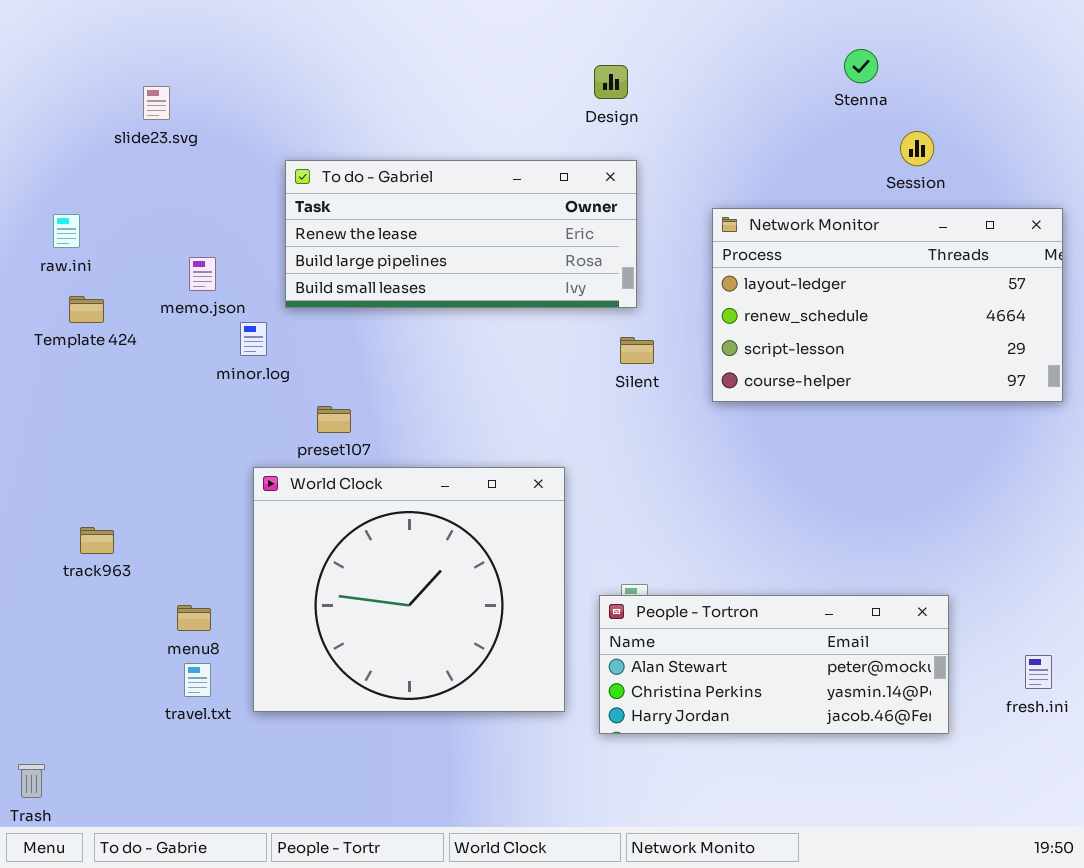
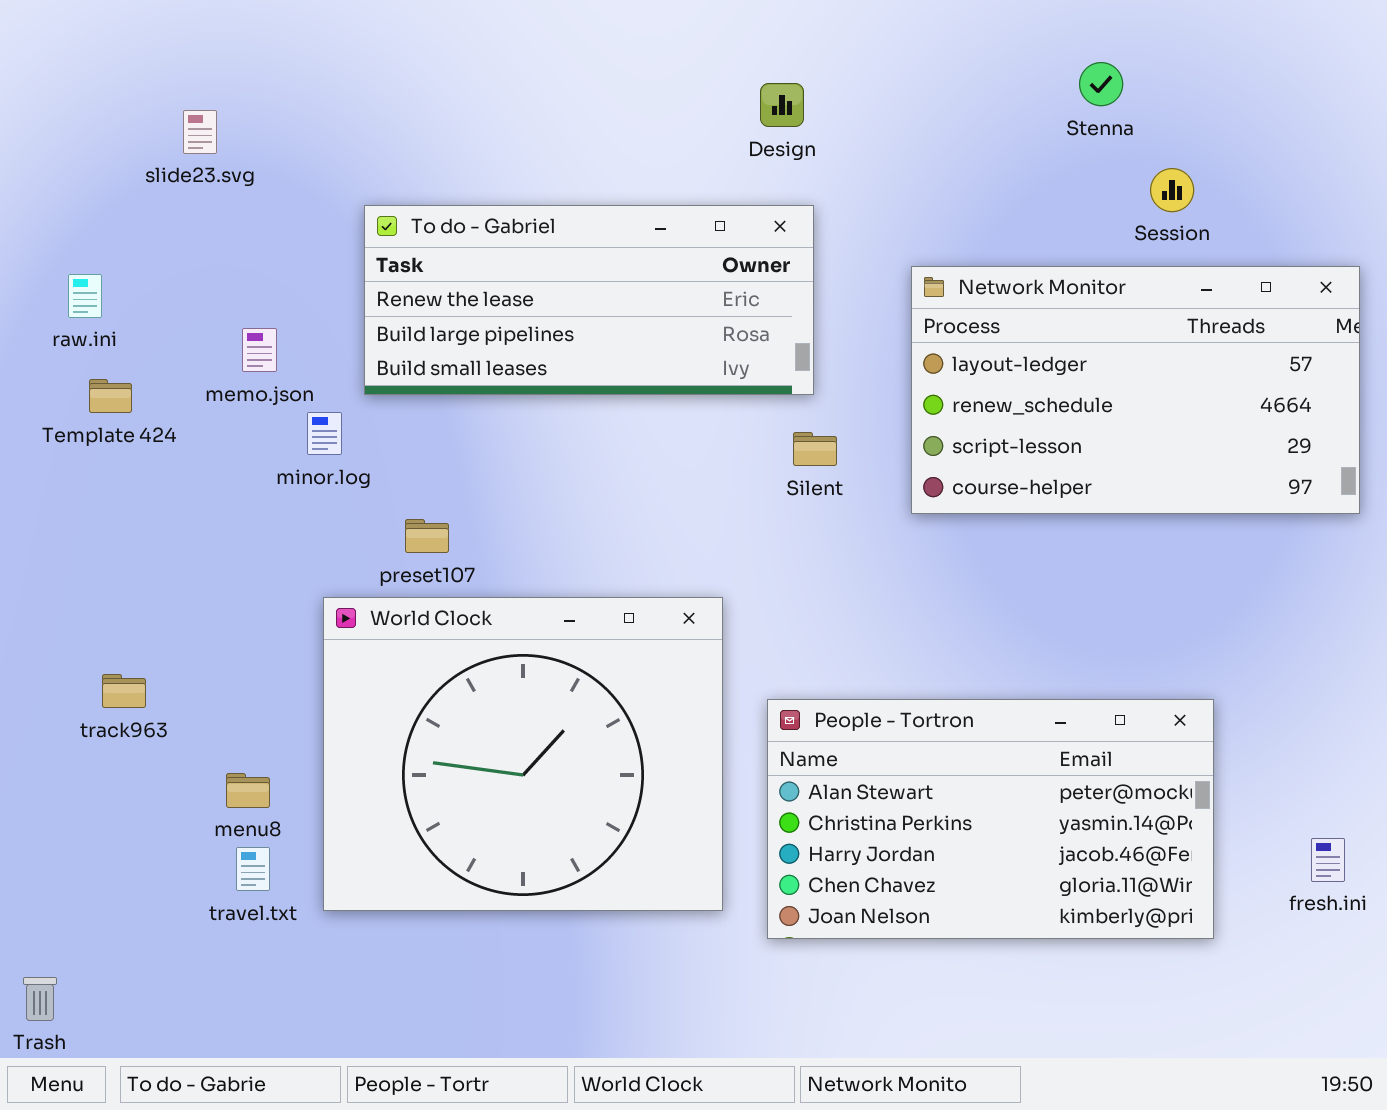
People - Tortron: [599,595,949,734] -> [767,699,1214,939], resized

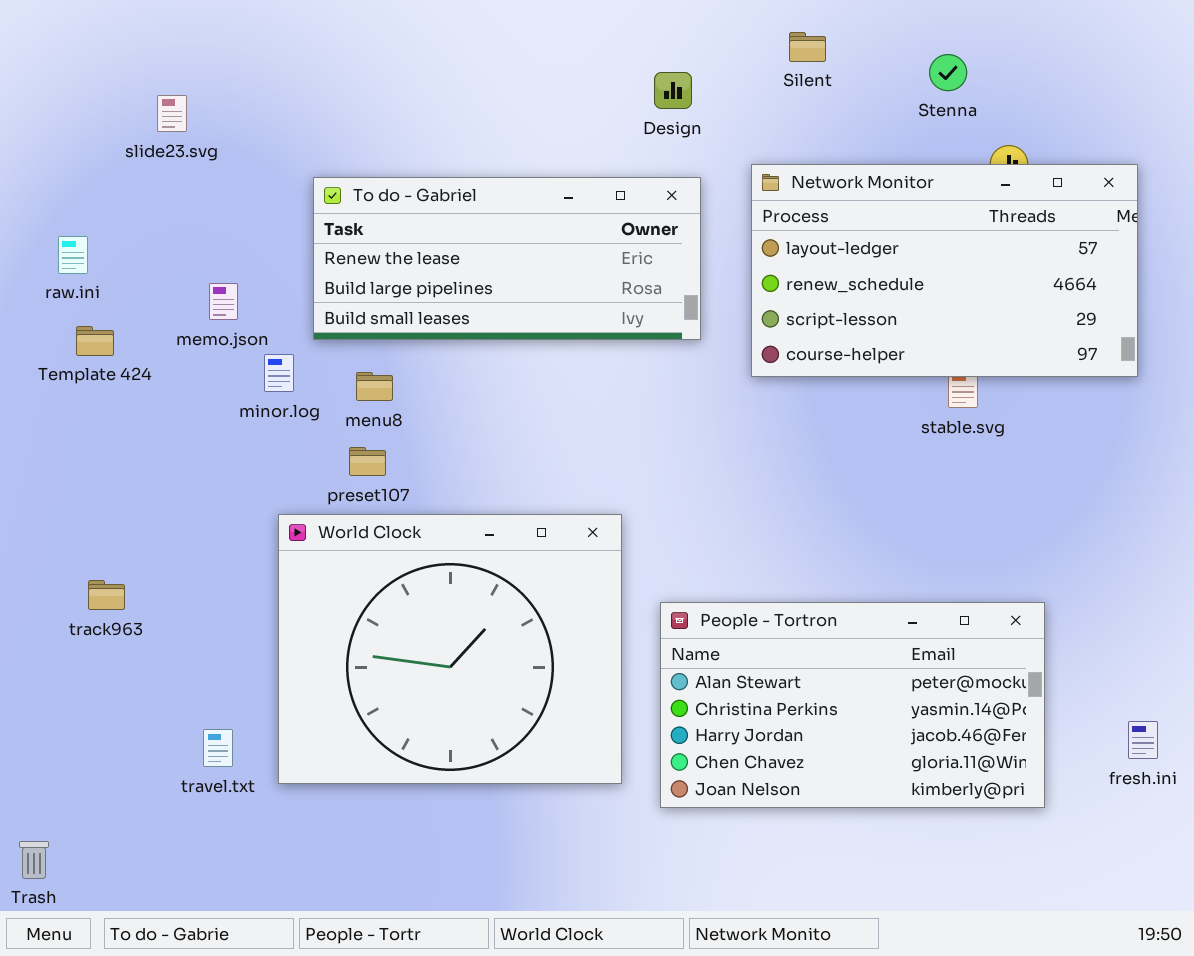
Network Monitor: [911,266,1360,514] -> [751,164,1138,377], moved
Silent: [793,432,837,466] -> [789,32,826,62], moved
menu8: [226,773,270,808] -> [356,372,393,401], moved

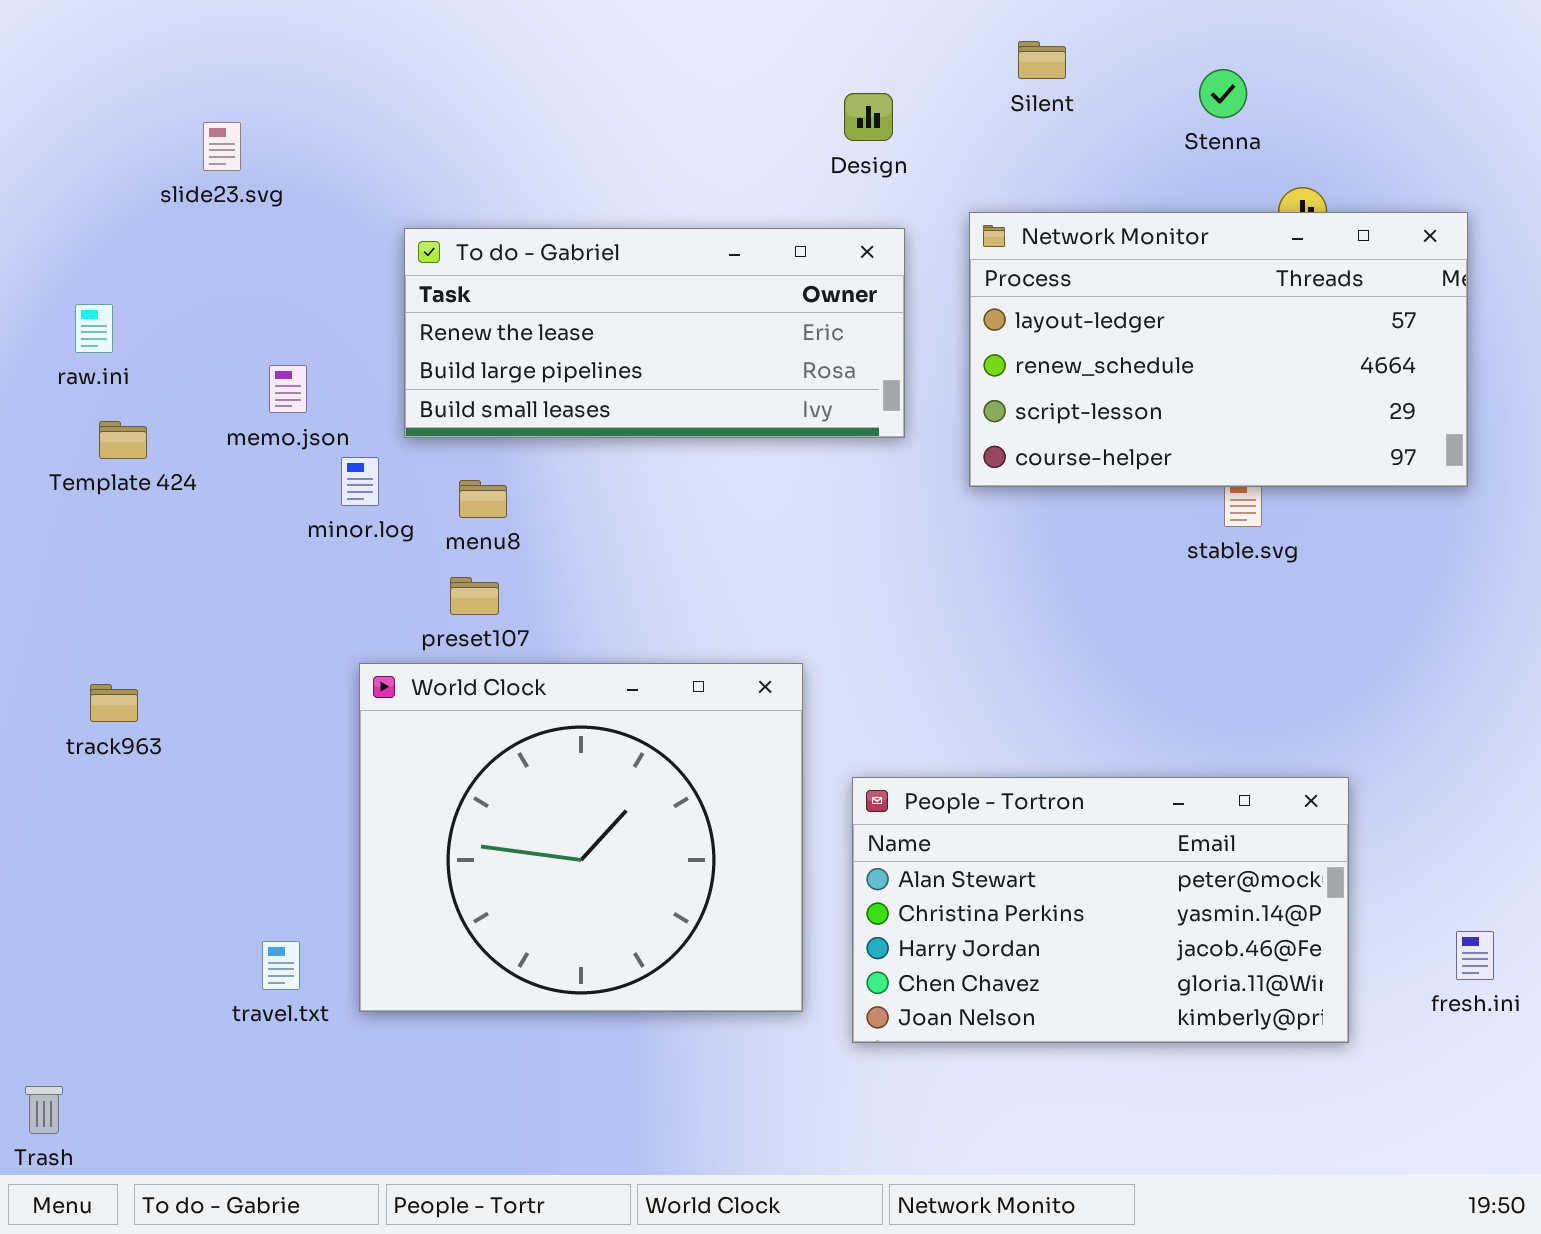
track963: [88,580,125,610] -> [90,684,138,722], moved

